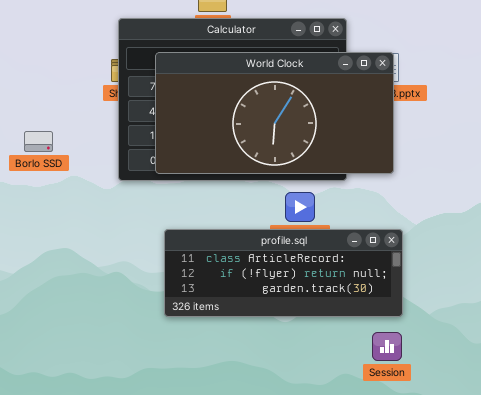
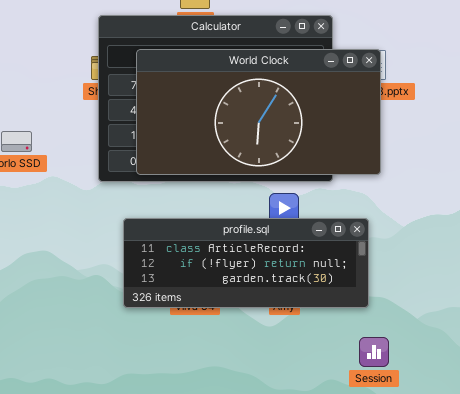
profile.sql: [164,229,403,317] -> [123,218,369,308], moved

